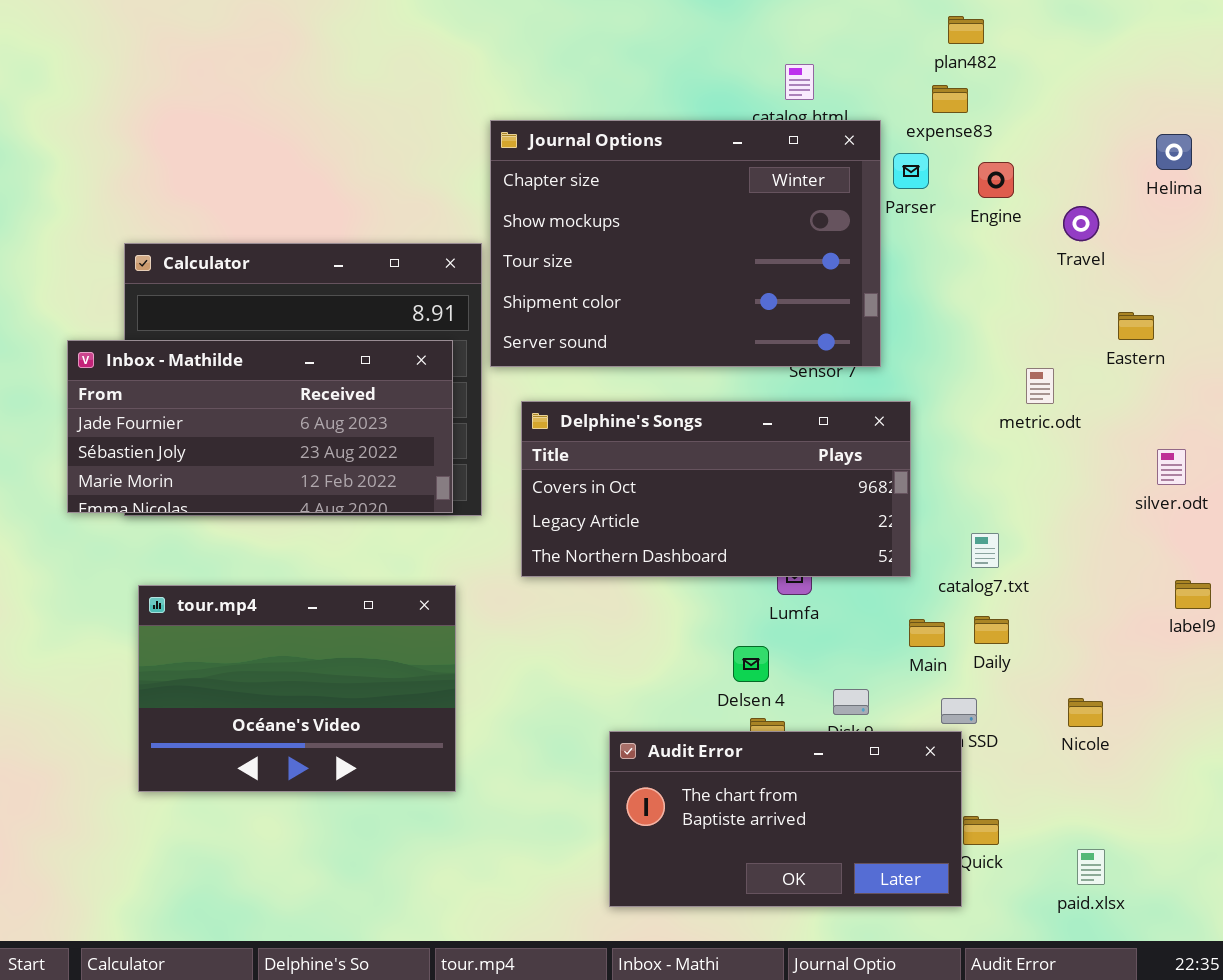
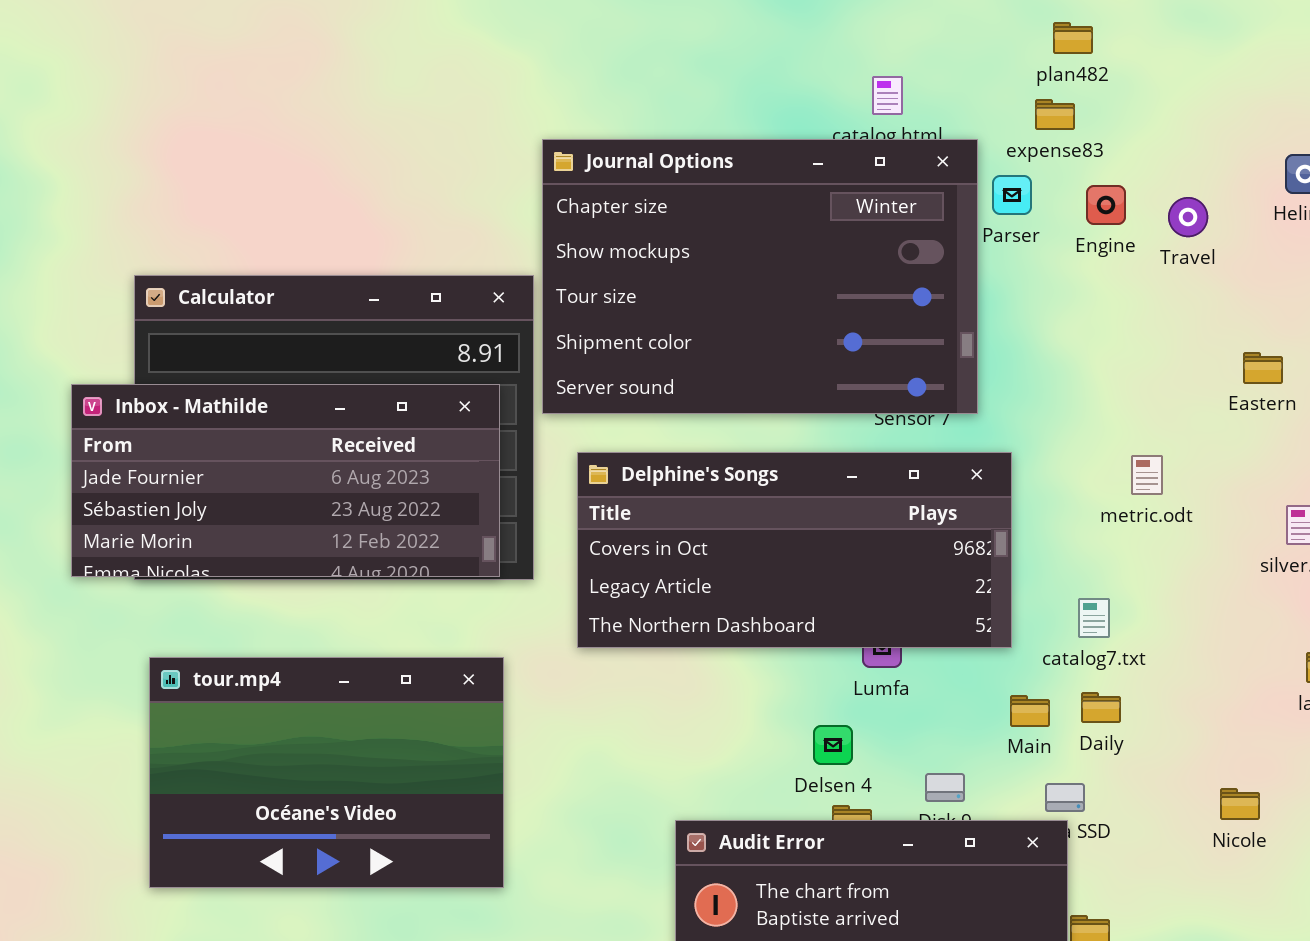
Travel: [1063,206,1099,241] -> [1168,197,1208,237], moved
metric.odt: [1026,368,1054,404] -> [1131,455,1163,495], moved
Nicole: [1068,698,1103,727] -> [1220,788,1260,820], moved

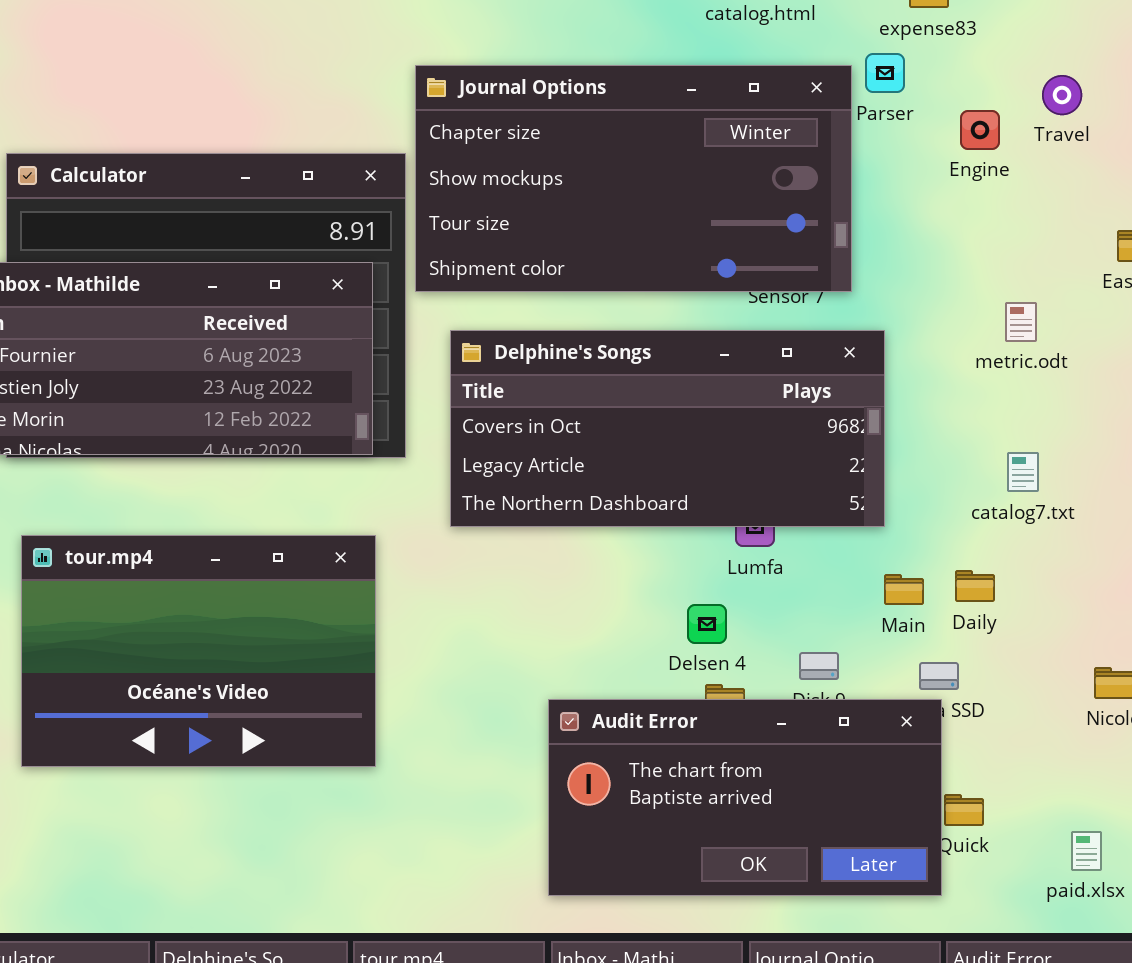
Journal Options: [542,139,978,414] -> [415,65,852,292], resized
Engine: [1086,185,1126,225] -> [960,110,1000,150], moved
metric.odt: [1131,455,1163,495] -> [1005,302,1037,342], moved
catalog7.txt: [1078,598,1110,638] -> [1007,452,1039,492], moved

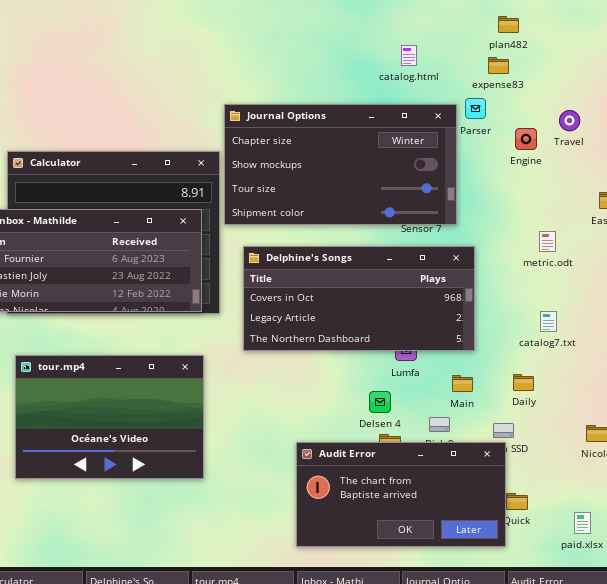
Main: [884,574,924,605] -> [452,375,473,392], moved

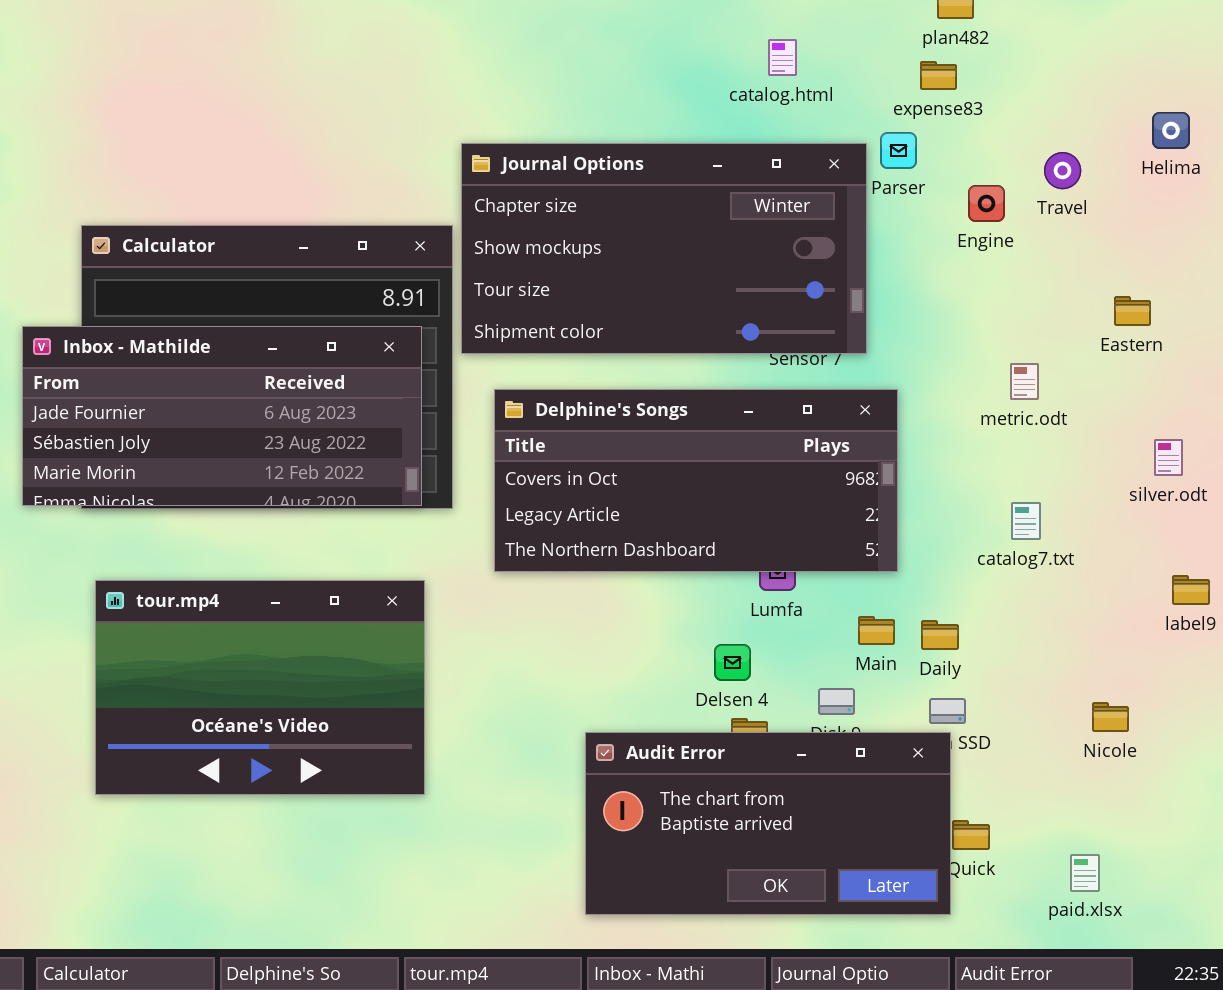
Daily: [513,374,534,391] -> [921,620,959,650], moved

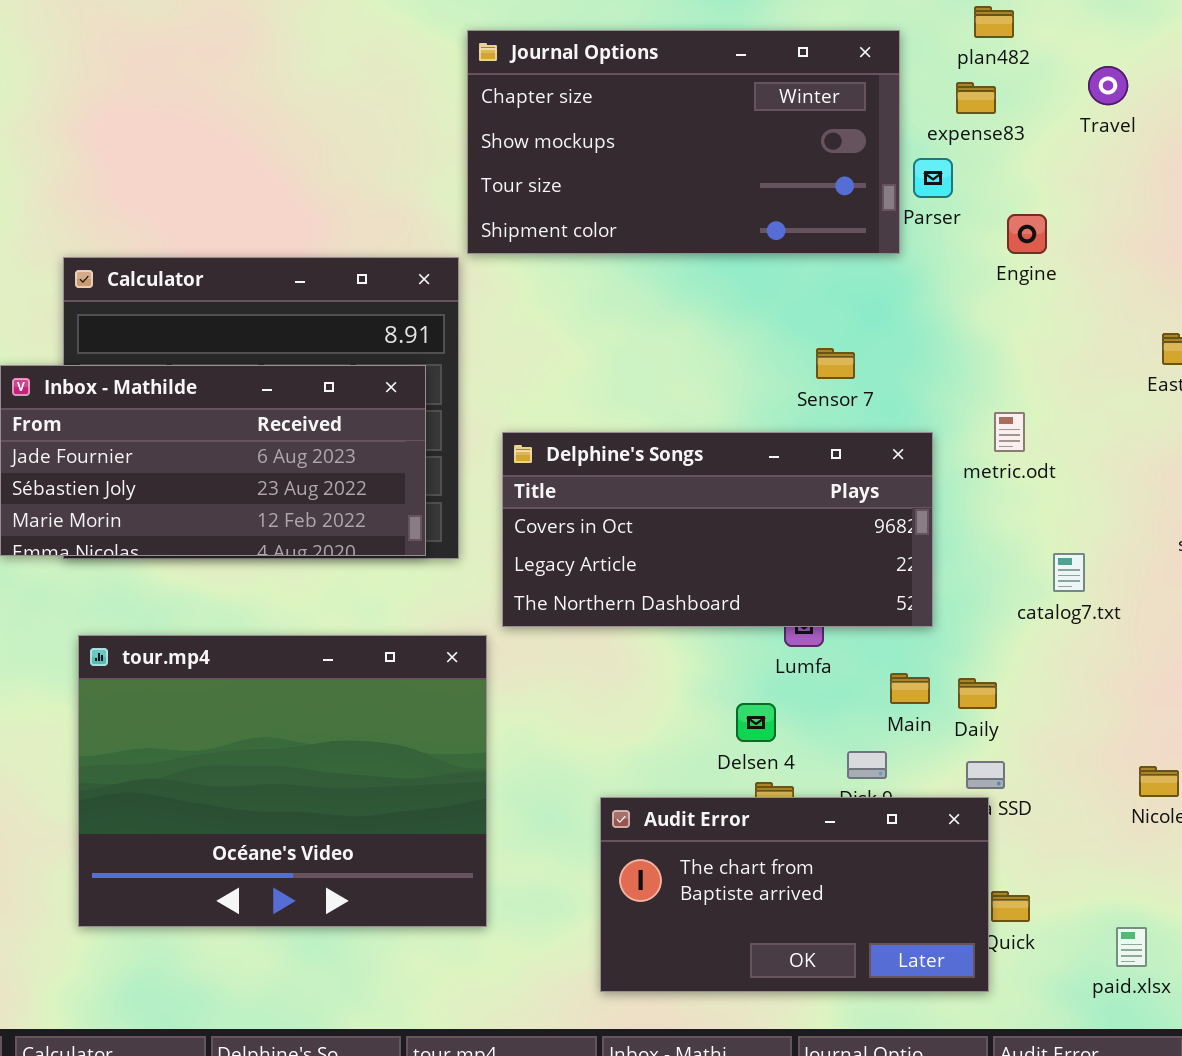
Journal Options: [461,143,867,354] -> [467,30,900,254], moved
Travel: [1044,152,1081,189] -> [1088,66,1128,105], moved
metric.odt: [1010,363,1039,400] -> [994,412,1025,452], moved
tour.mp4: [95,580,425,795] -> [78,635,487,927], resized

